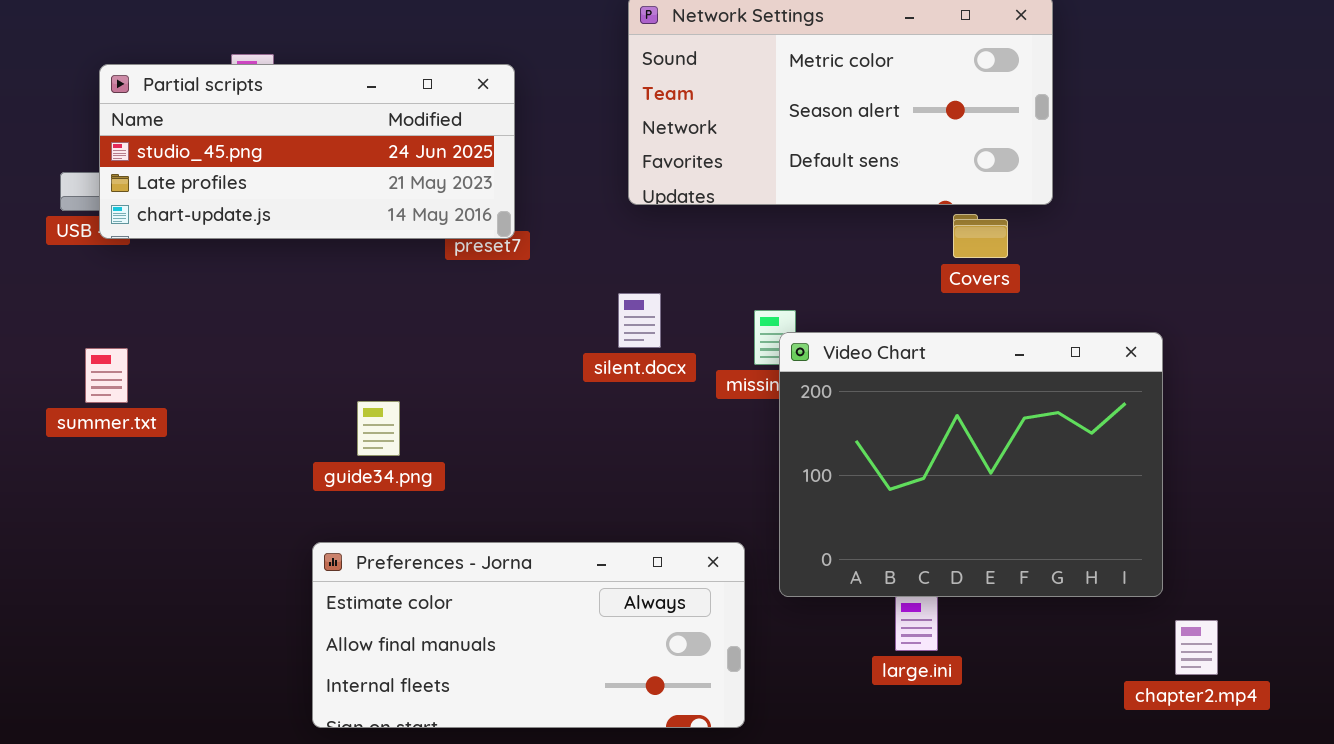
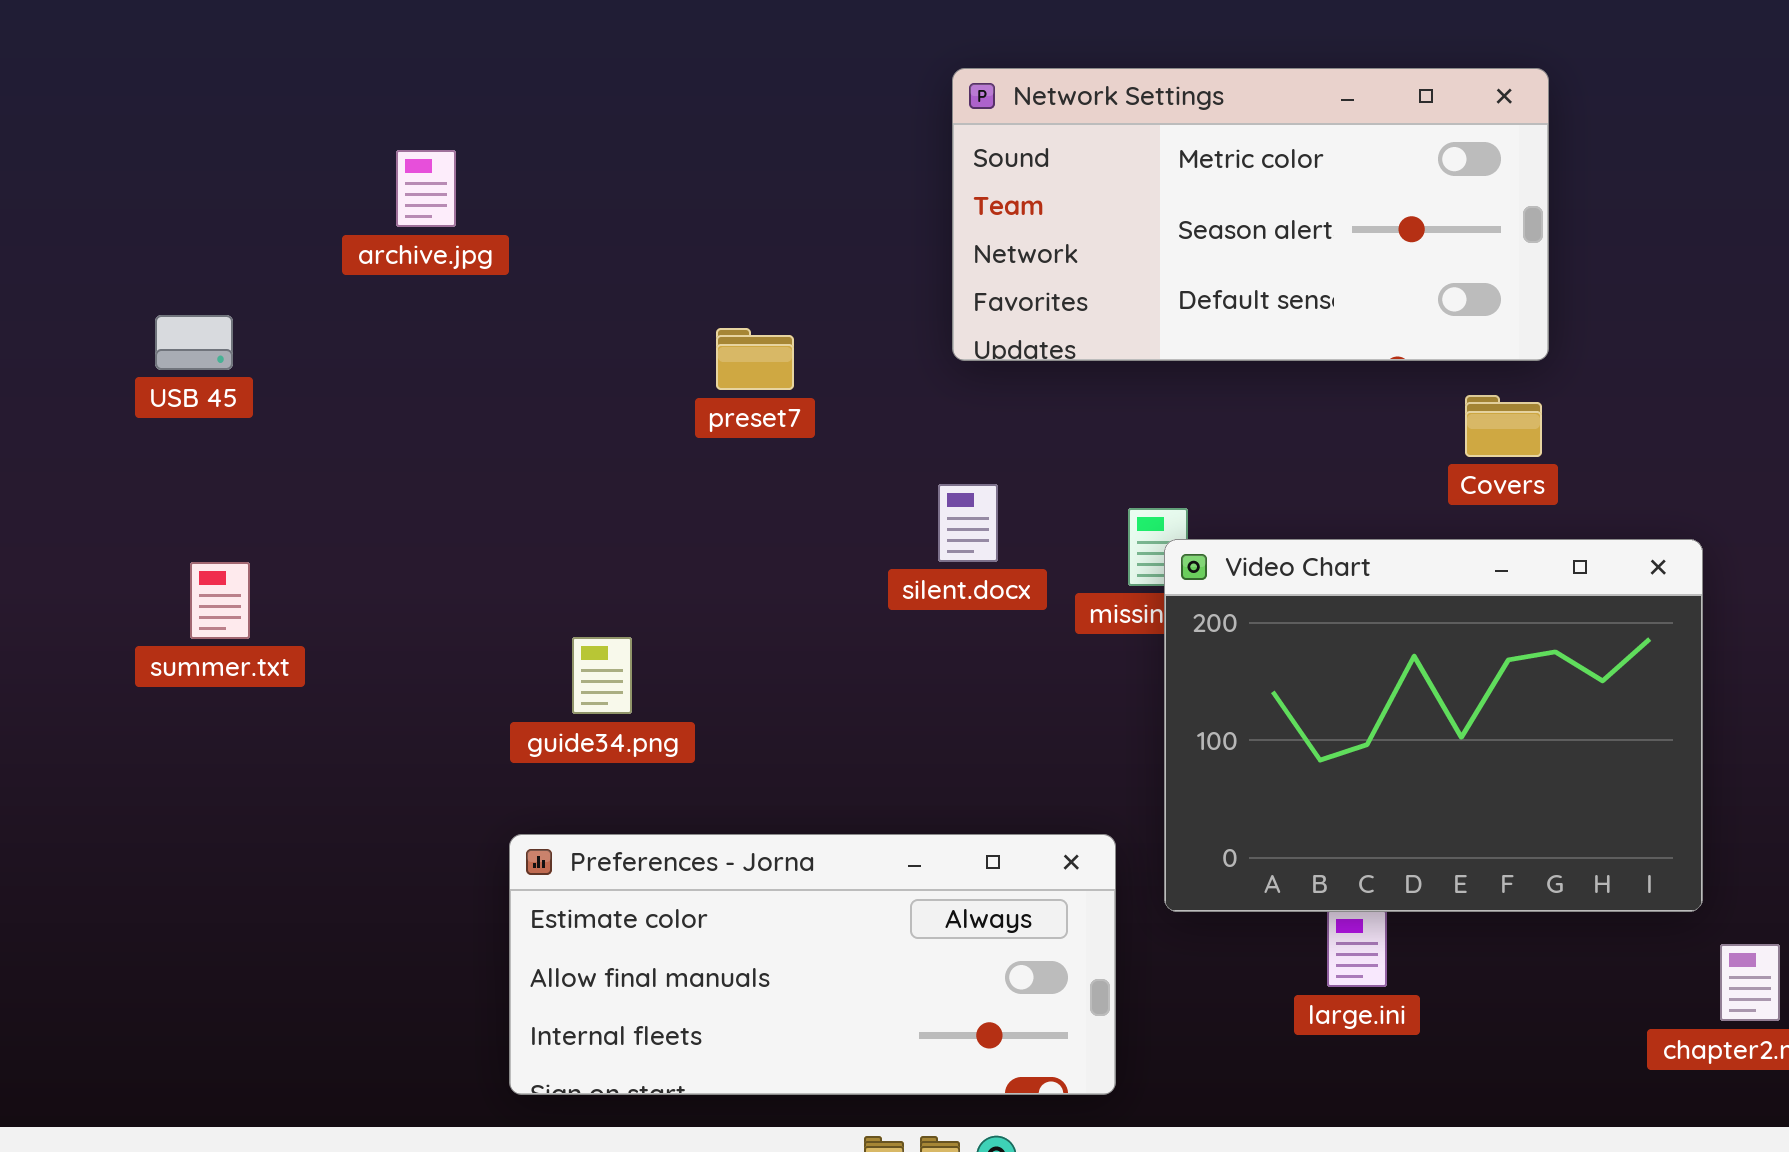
Partial scripts: [99,64,515,239] -> none, closed
Covers: [953,214,1008,258] -> [1465,395,1542,457], moved

